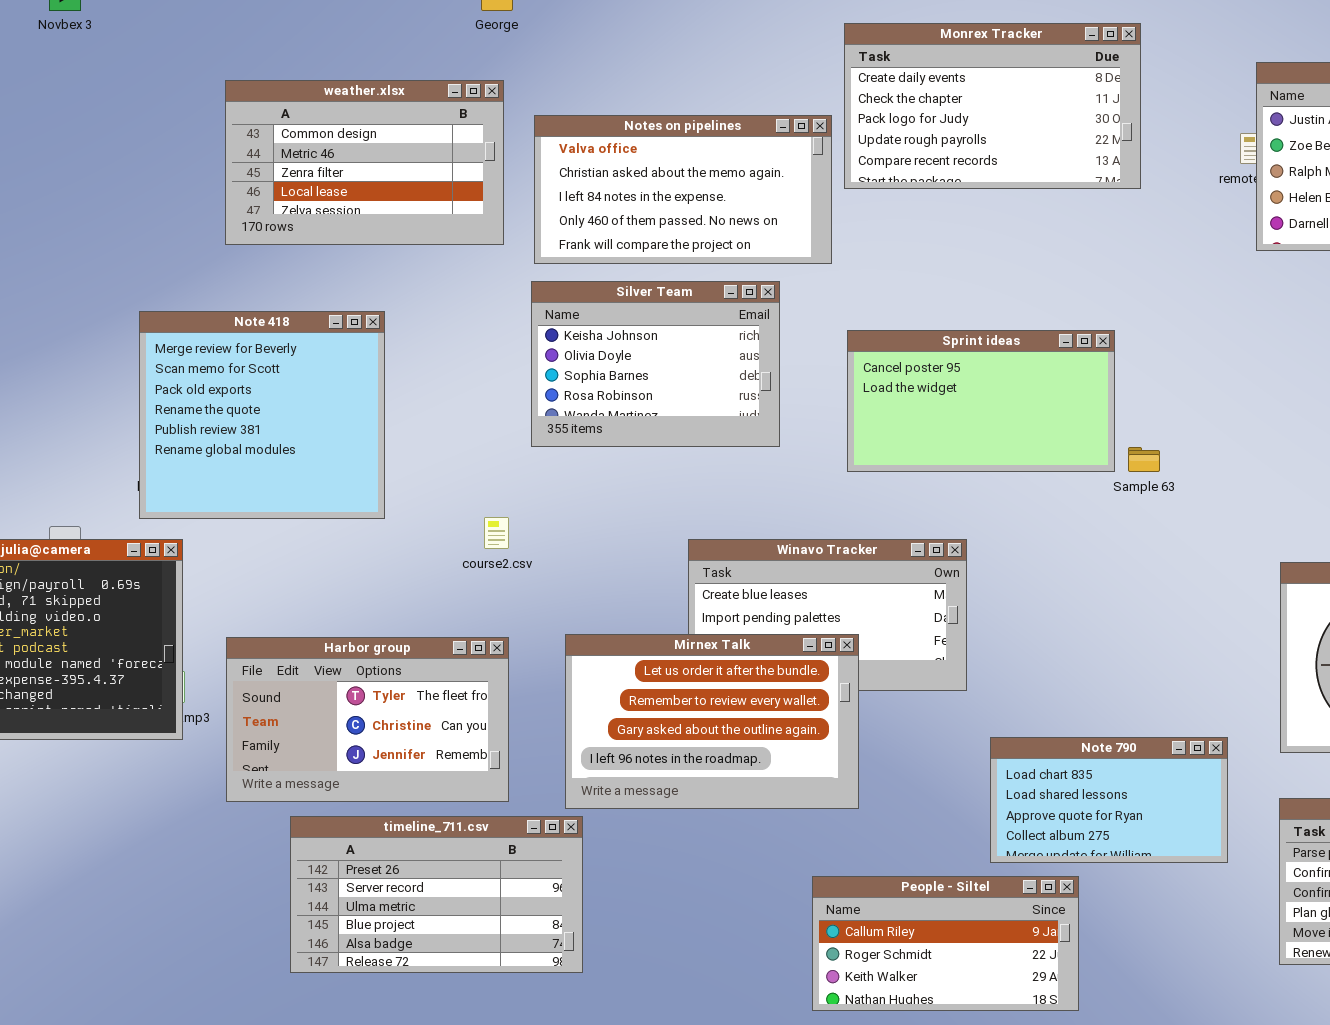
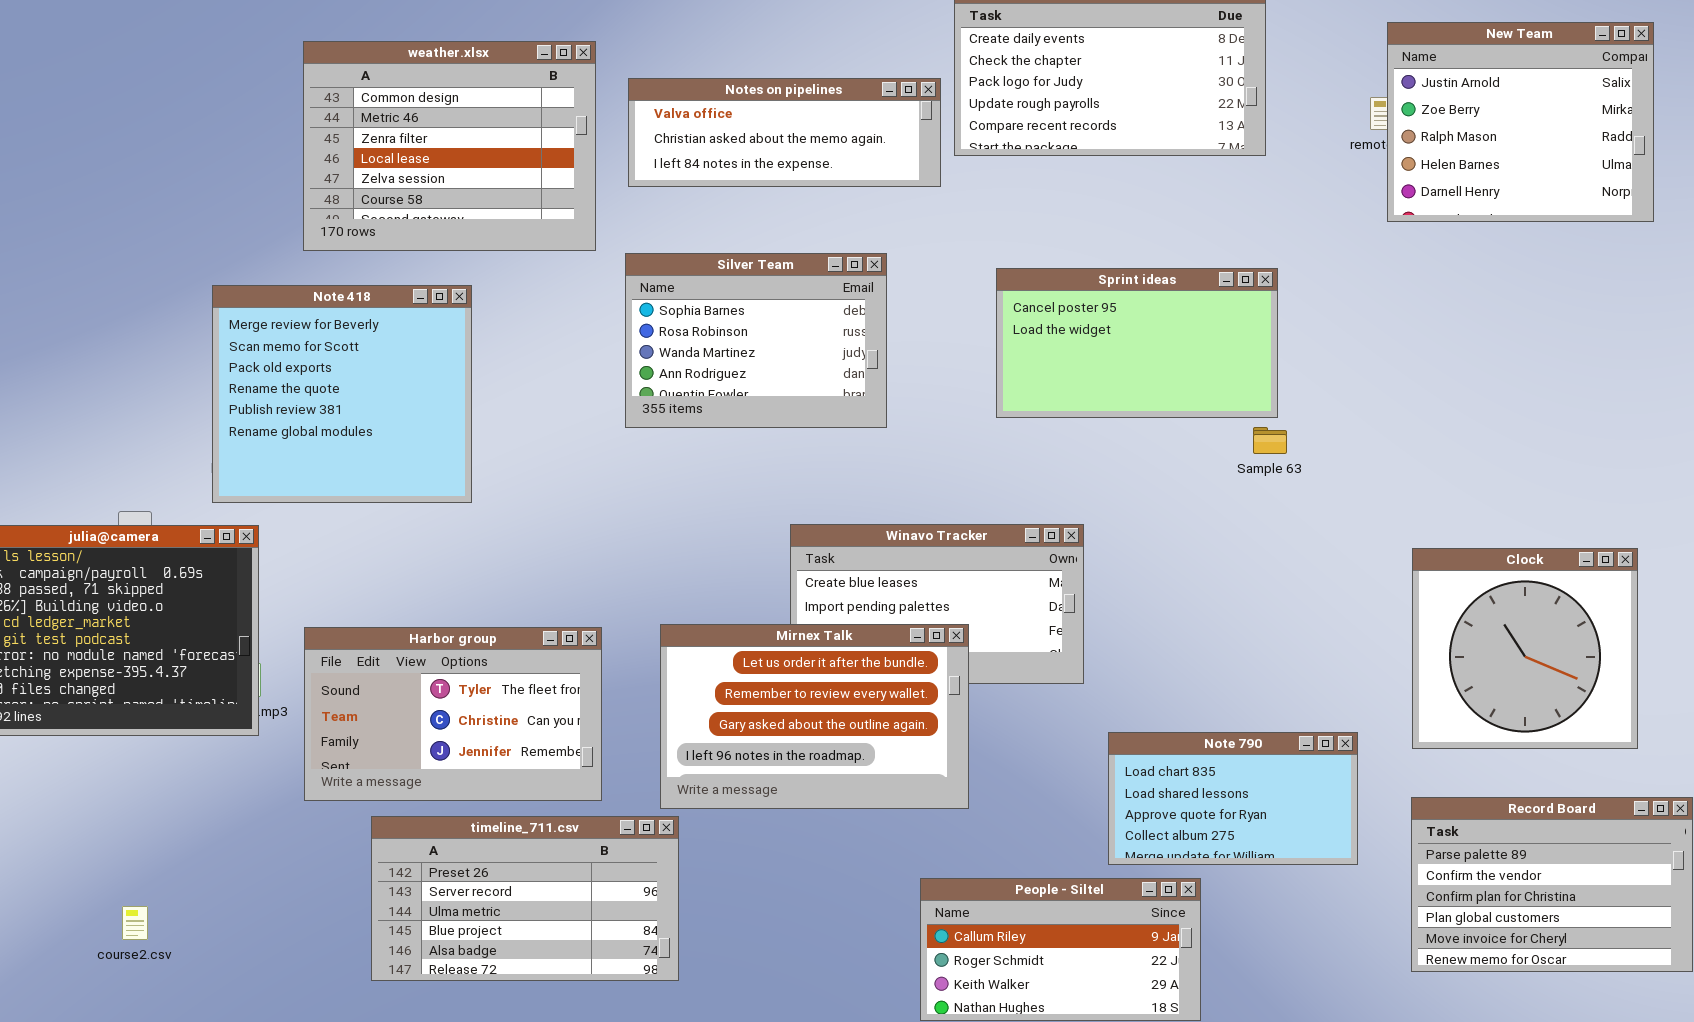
weather.xlsx: [225,80,504,245] -> [303,41,596,251], resized
Notes on pipelines: [534,115,832,264] -> [628,78,941,187], resized
Silver Team: [531,281,780,447] -> [625,253,887,428], scrolled down 2 rows
Sprint ideas: [847,330,1115,472] -> [996,268,1278,418], moved
course2.csv: [484,517,509,549] -> [122,906,148,940], moved

